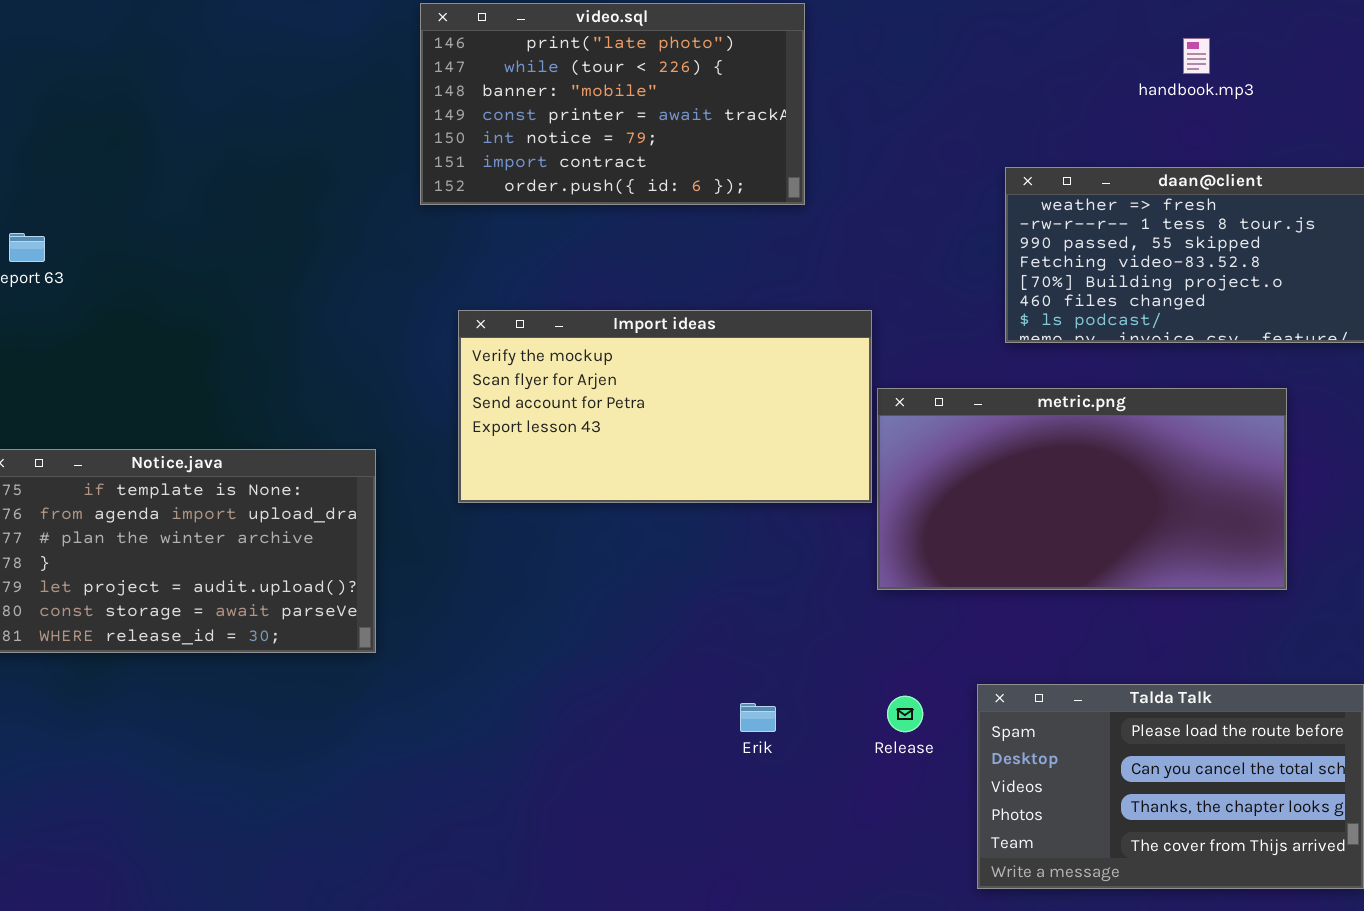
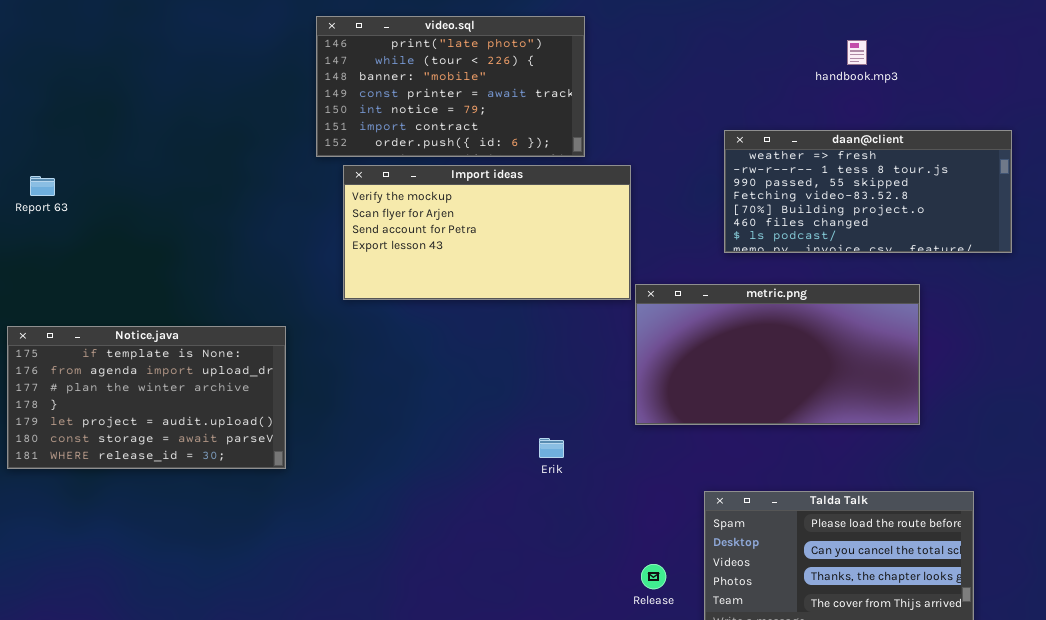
Import ideas: [458,310,872,503] -> [343,165,631,300], moved
Release: [887,696,923,732] -> [641,564,666,589], moved
Erik: [740,703,776,732] -> [539,438,564,458], moved

